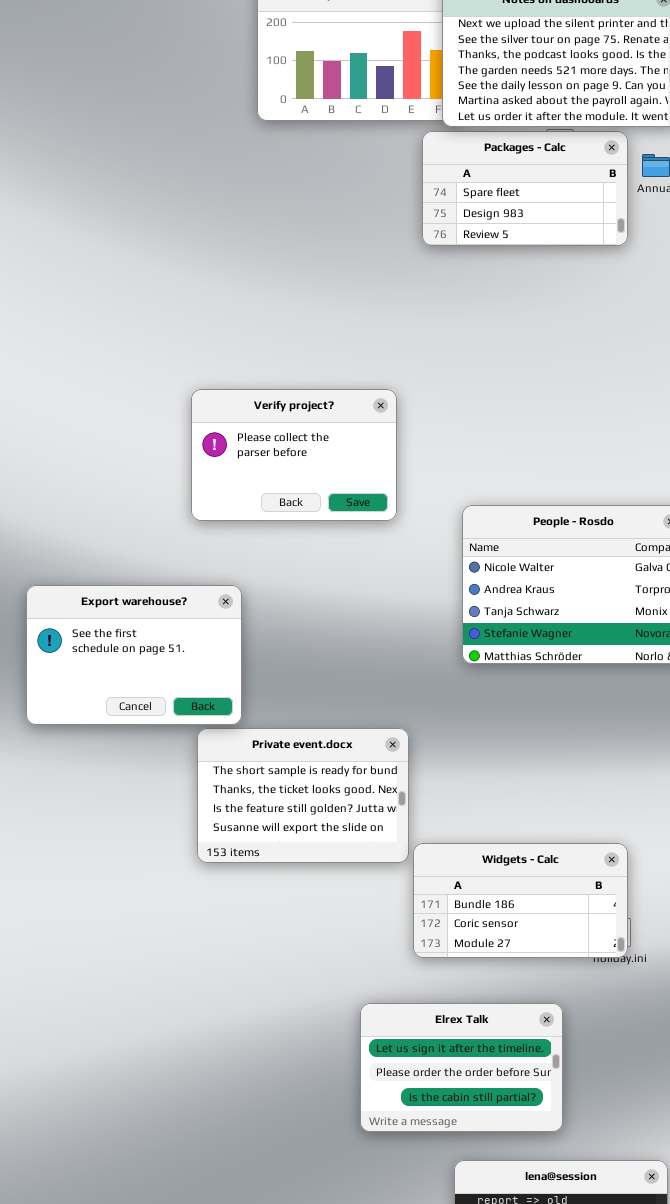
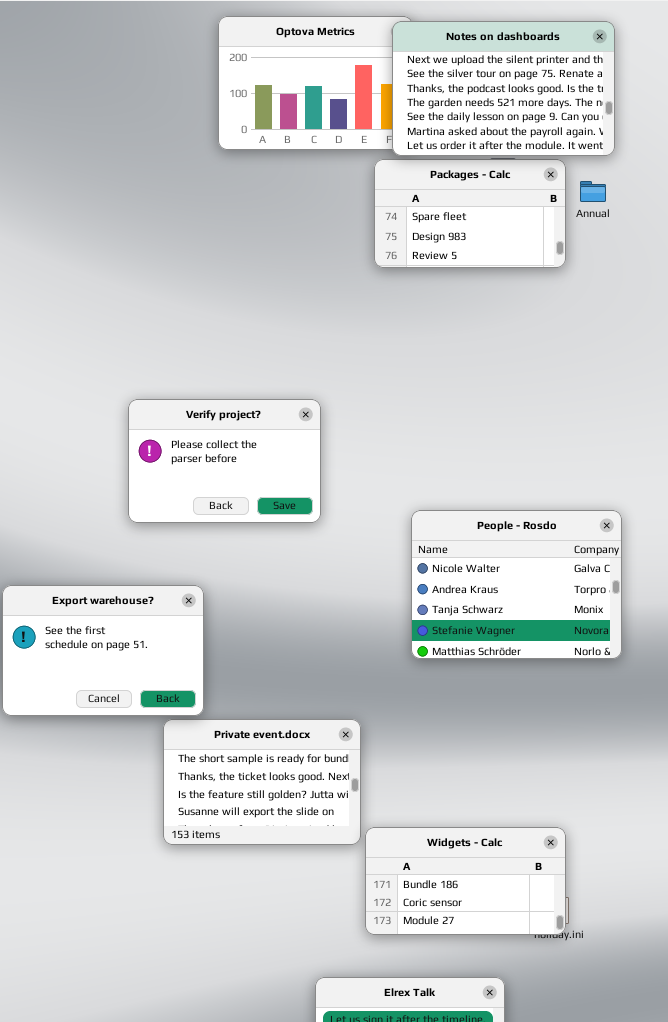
Verify project?: [191,389,397,521] -> [128,399,321,523], moved

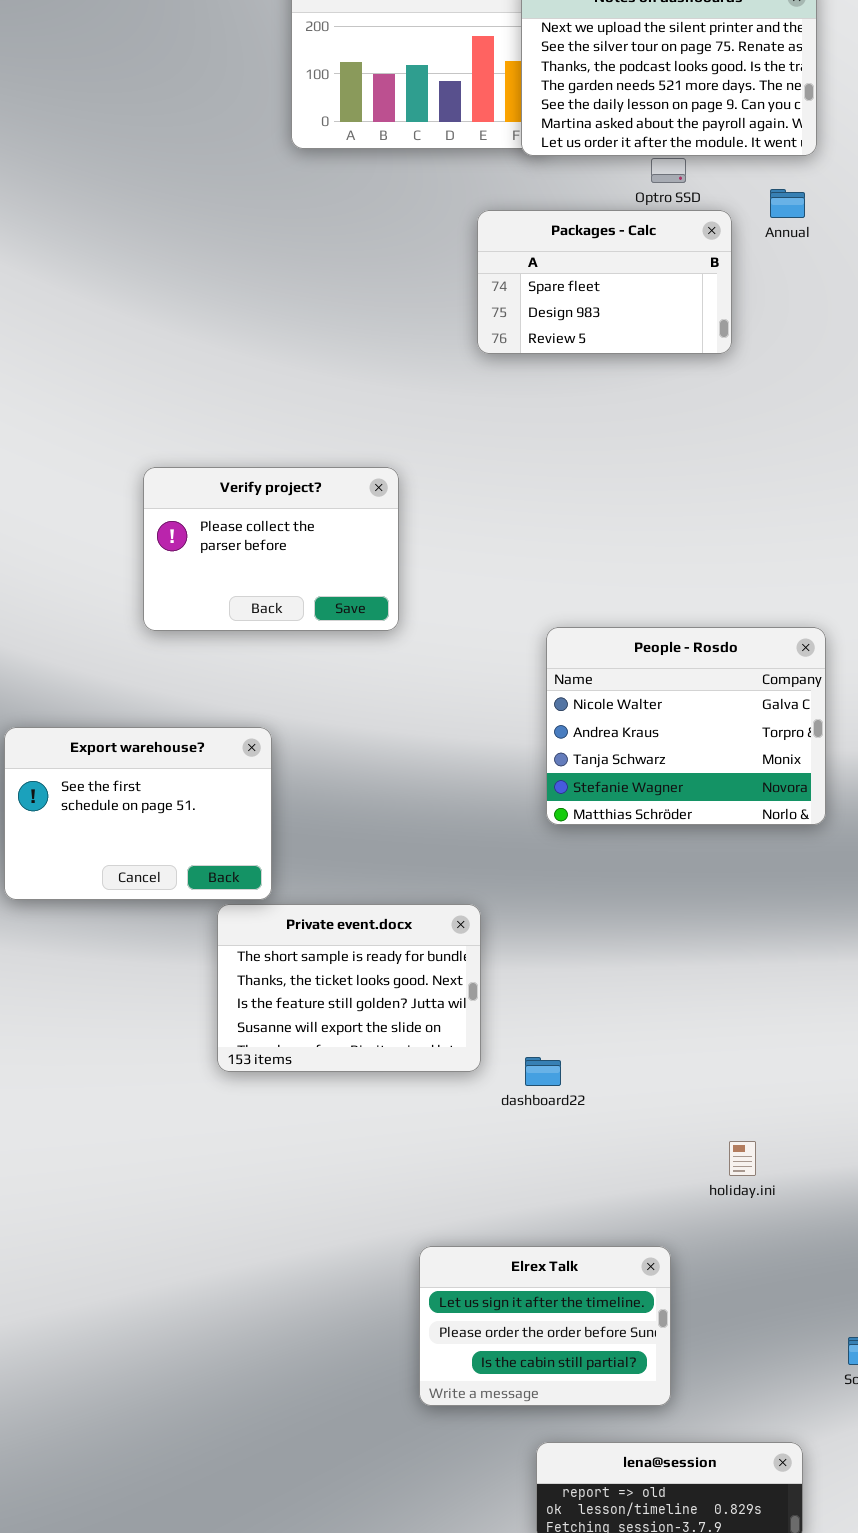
Packages - Calc: [374,159,566,268] -> [477,210,732,354], moved
Verify project?: [128,399,321,523] -> [143,467,399,631], moved
Widgets - Calc: [365,827,566,935] -> none, closed

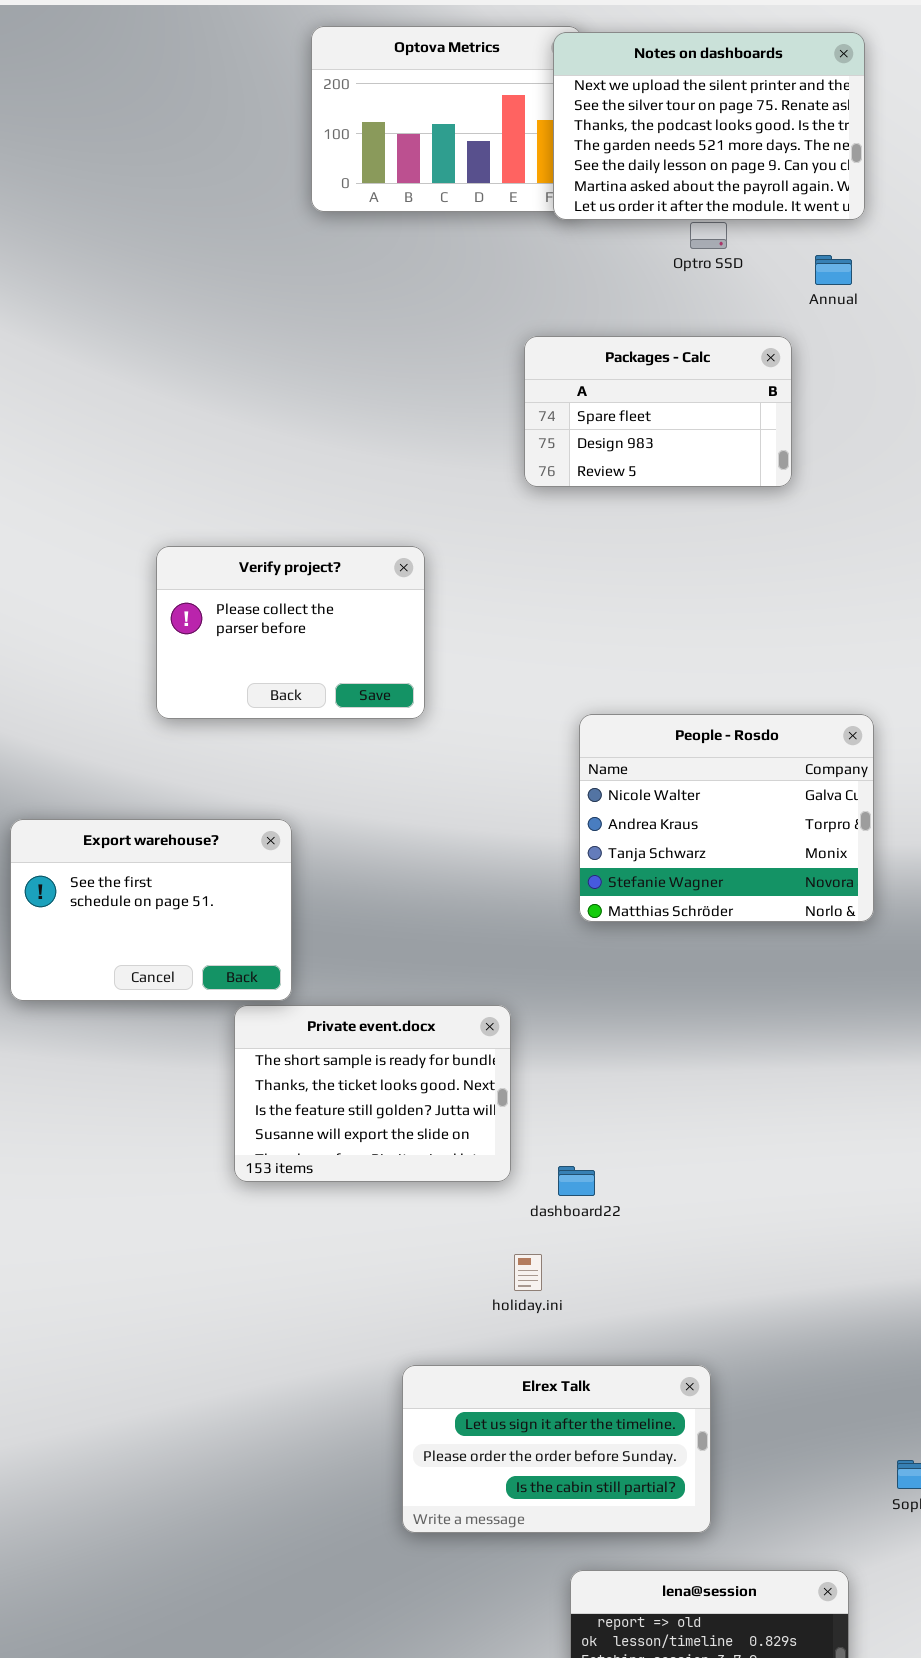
Packages - Calc: [477,210,732,354] -> [524,336,792,487], moved
holiday.ini: [729,1141,756,1176] -> [514,1254,542,1291], moved
Elrex Talk: [419,1246,671,1406] -> [402,1365,711,1533], resized

